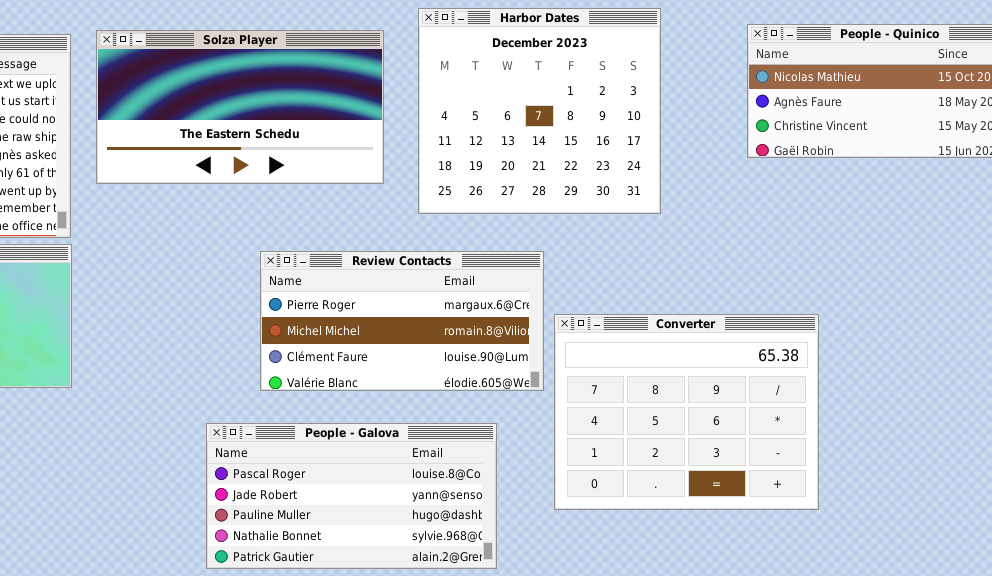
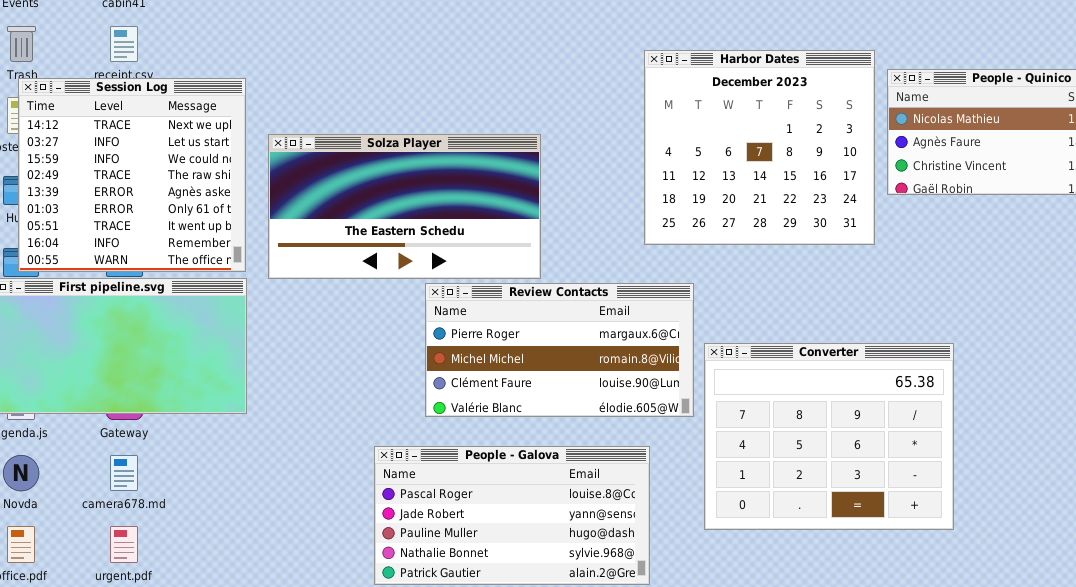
Harbor Dates: [418,8,661,214] -> [644,50,875,245], moved
Solza Player: [96,30,384,184] -> [268,134,541,279], moved

